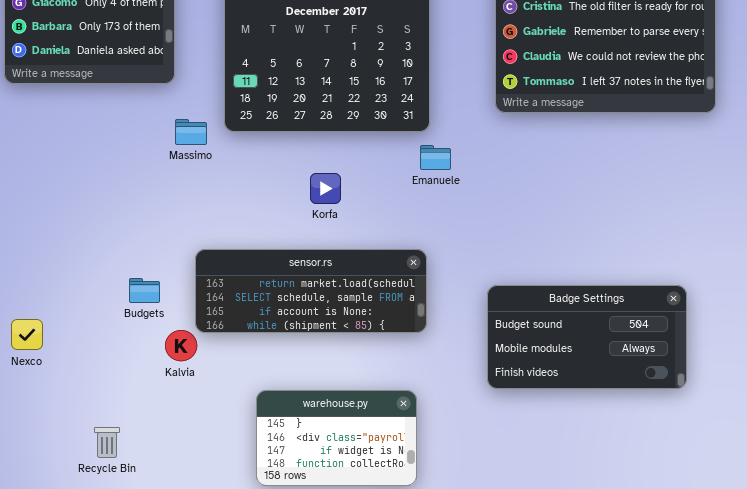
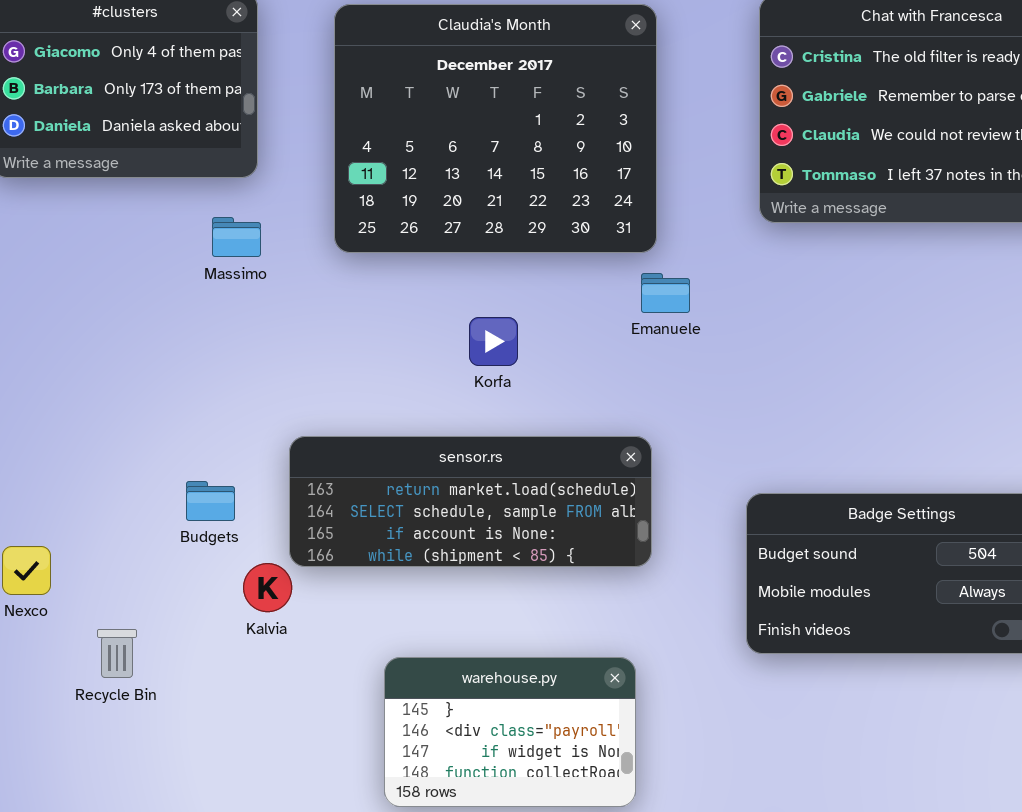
Massimo: [175,119,207,145] -> [212,217,261,257], moved
Recycle Bin: [94,427,120,458] -> [97,629,137,678], moved

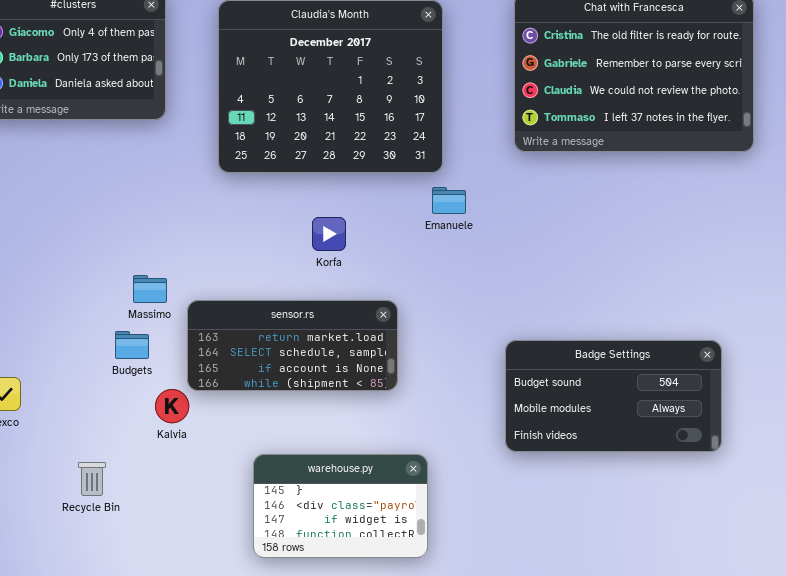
Massimo: [212,217,261,257] -> [133,275,167,303], moved
sensor.rs: [289,436,652,567] -> [187,300,398,391], resized
Recycle Bin: [97,629,137,678] -> [78,462,106,496], moved

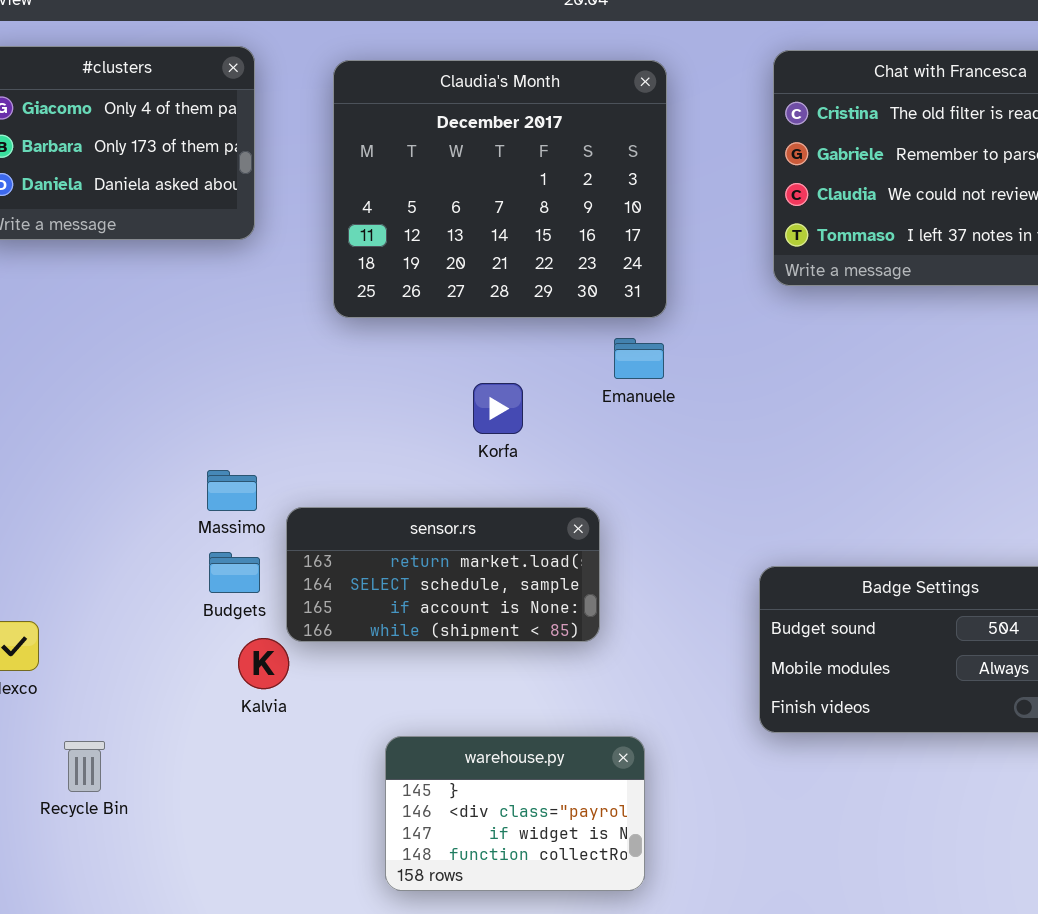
Emanuele: [432,187,466,214] -> [614,338,664,379], moved
Budgets: [115,331,149,359] -> [209,552,260,593], moved
Recycle Bin: [78,462,106,496] -> [64,741,105,792], moved

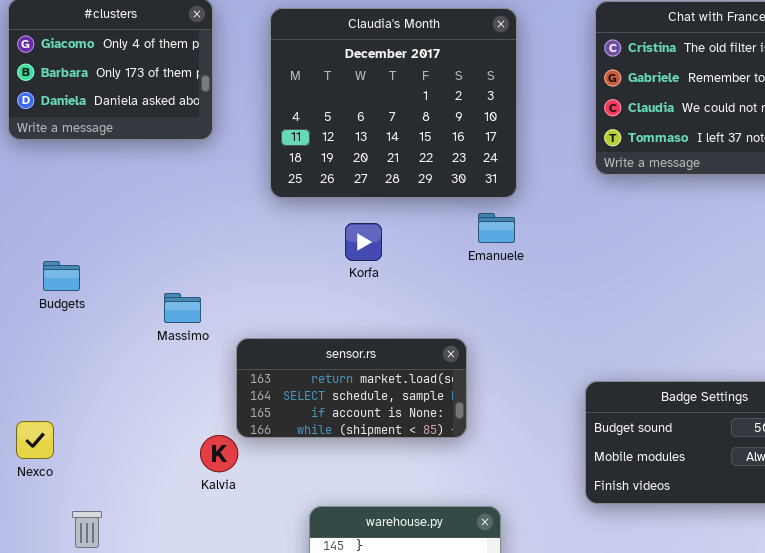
Korfa: [473,383,523,434] -> [345,223,382,261], moved
Massimo: [207,470,257,511] -> [164,293,201,323], moved
Budgets: [209,552,260,593] -> [43,261,80,291], moved

